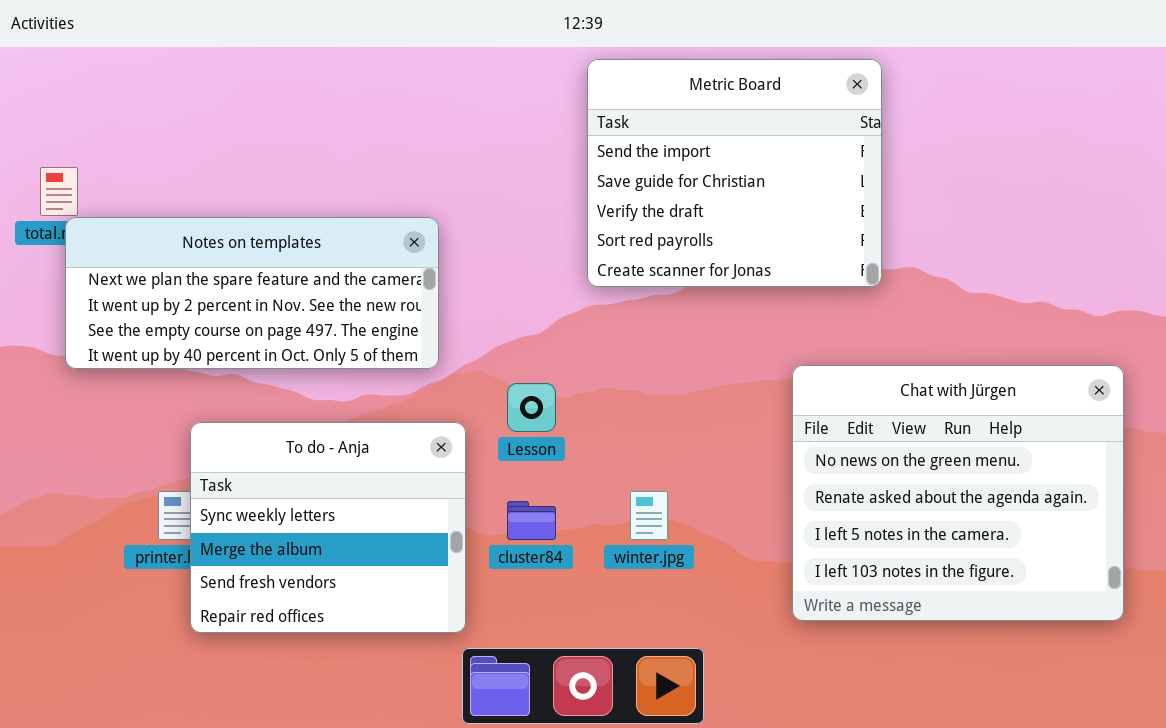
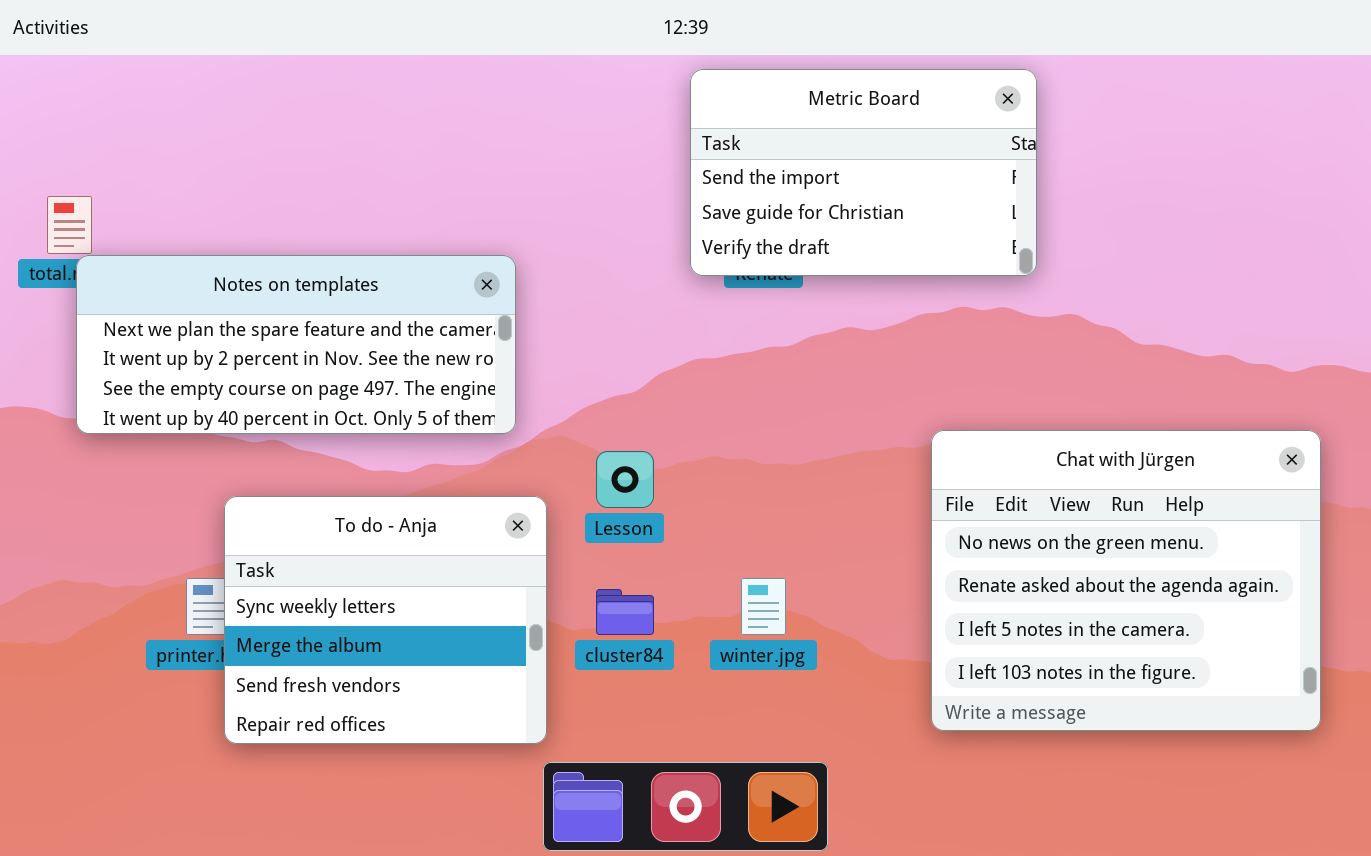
Metric Board: [587,59,882,287] -> [690,69,1037,276], resized

